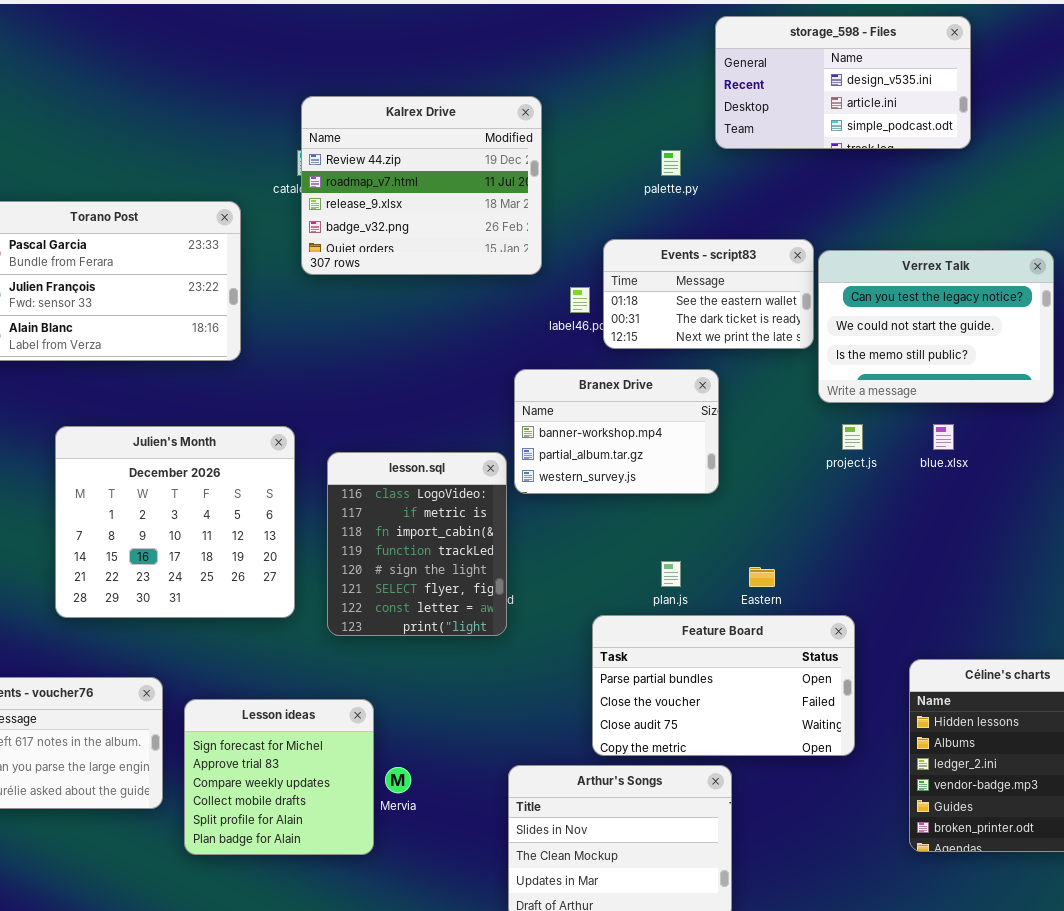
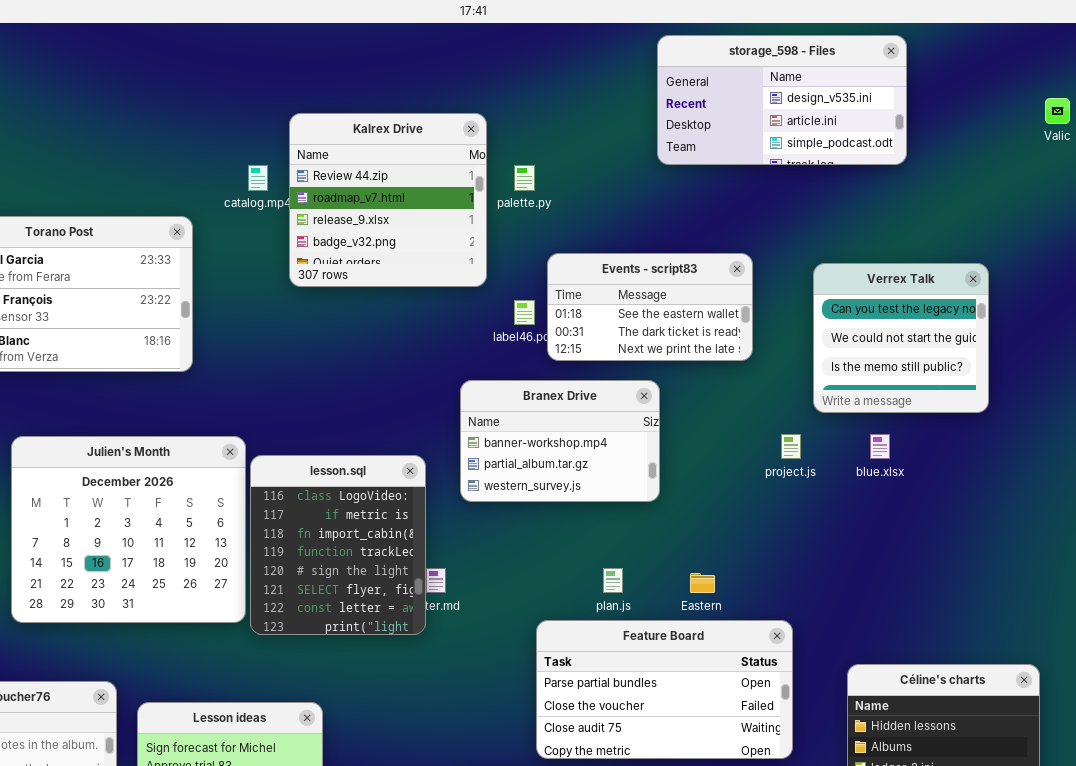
Kalrex Drive: [301,96,542,275] -> [289,113,487,287], resized
palette.py: [661,150,681,176] -> [514,165,535,191], moved
Verrex Talk: [818,250,1054,403] -> [813,263,989,413], resized
lesson.sql: [327,452,507,636] -> [250,455,426,635], moved

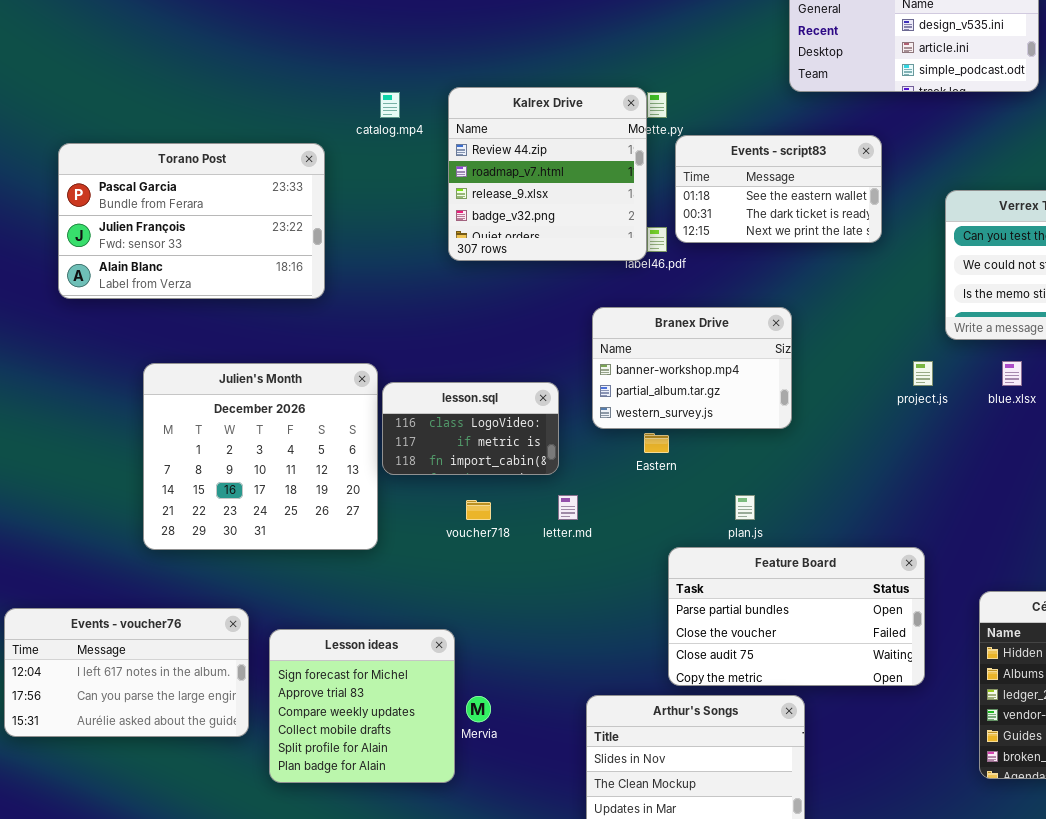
Kalrex Drive: [289,113,487,287] -> [448,87,647,261], moved
Events - script83: [547,253,753,361] -> [675,135,882,243], moved
lesson.sql: [250,455,426,635] -> [382,382,559,475], resized
Eastern: [690,573,715,593] -> [644,433,669,453], moved

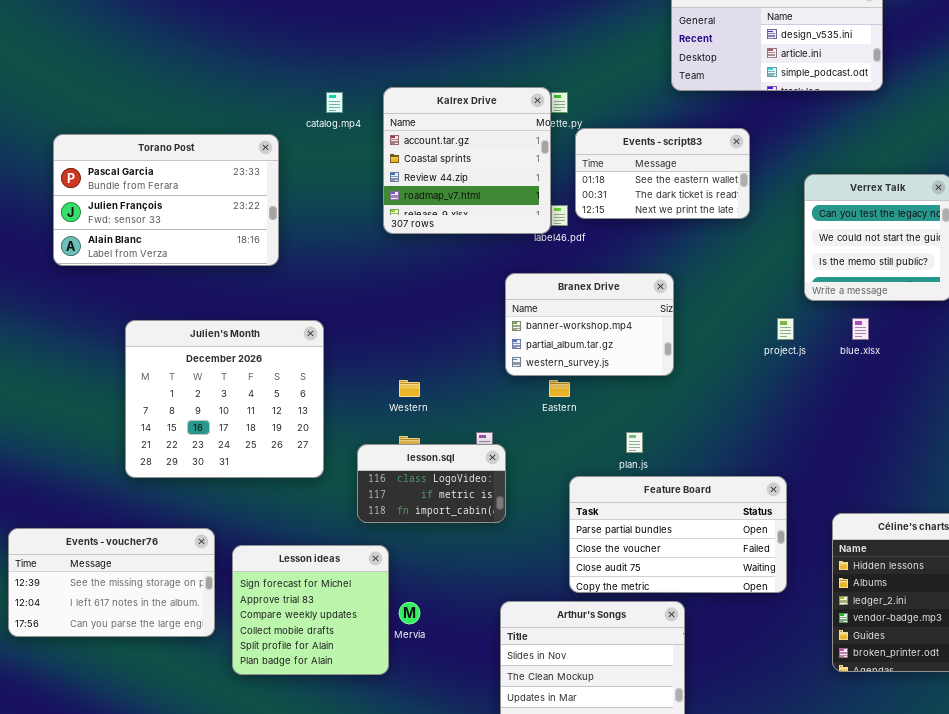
Kalrex Drive: [448,87,647,261] -> [383,87,551,234], scrolled up 2 rows
lesson.sql: [382,382,559,475] -> [357,444,506,523], moved
Events - voucher76: [4,608,249,737] -> [8,528,215,637], scrolled up 1 row

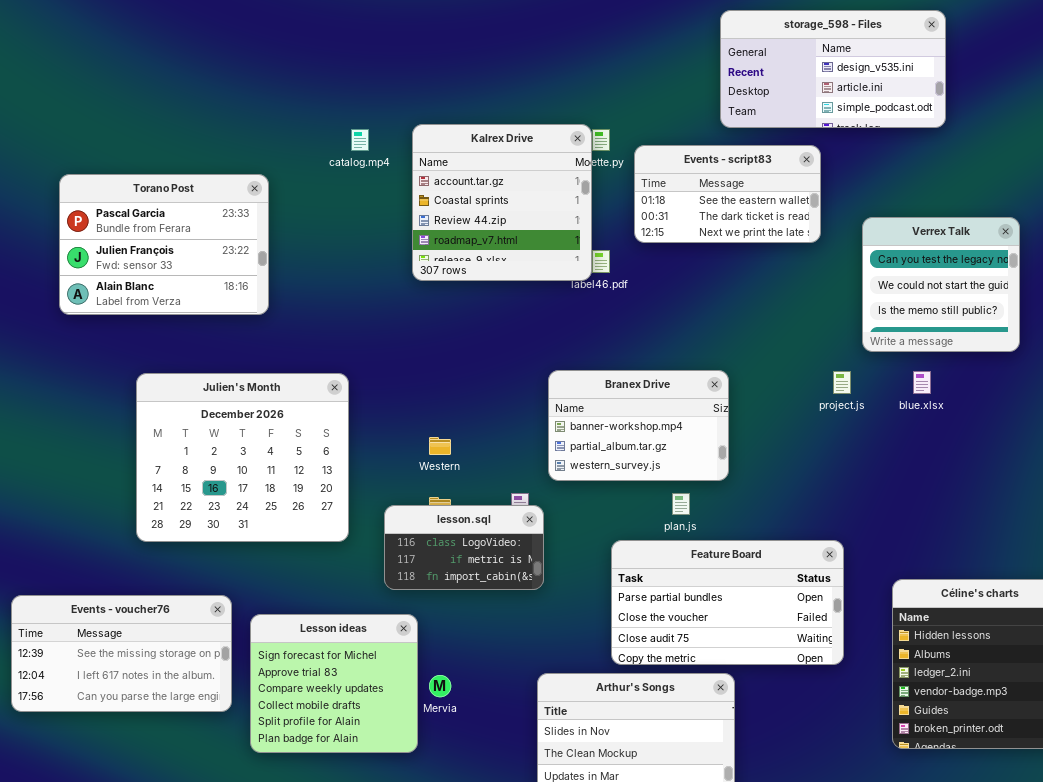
Events - script83: [575,128,750,219] -> [634,145,821,243], moved
Torano Post: [53,134,279,266] -> [59,174,269,315], resized
Branex Drive: [505,273,674,376] -> [548,370,729,481], moved

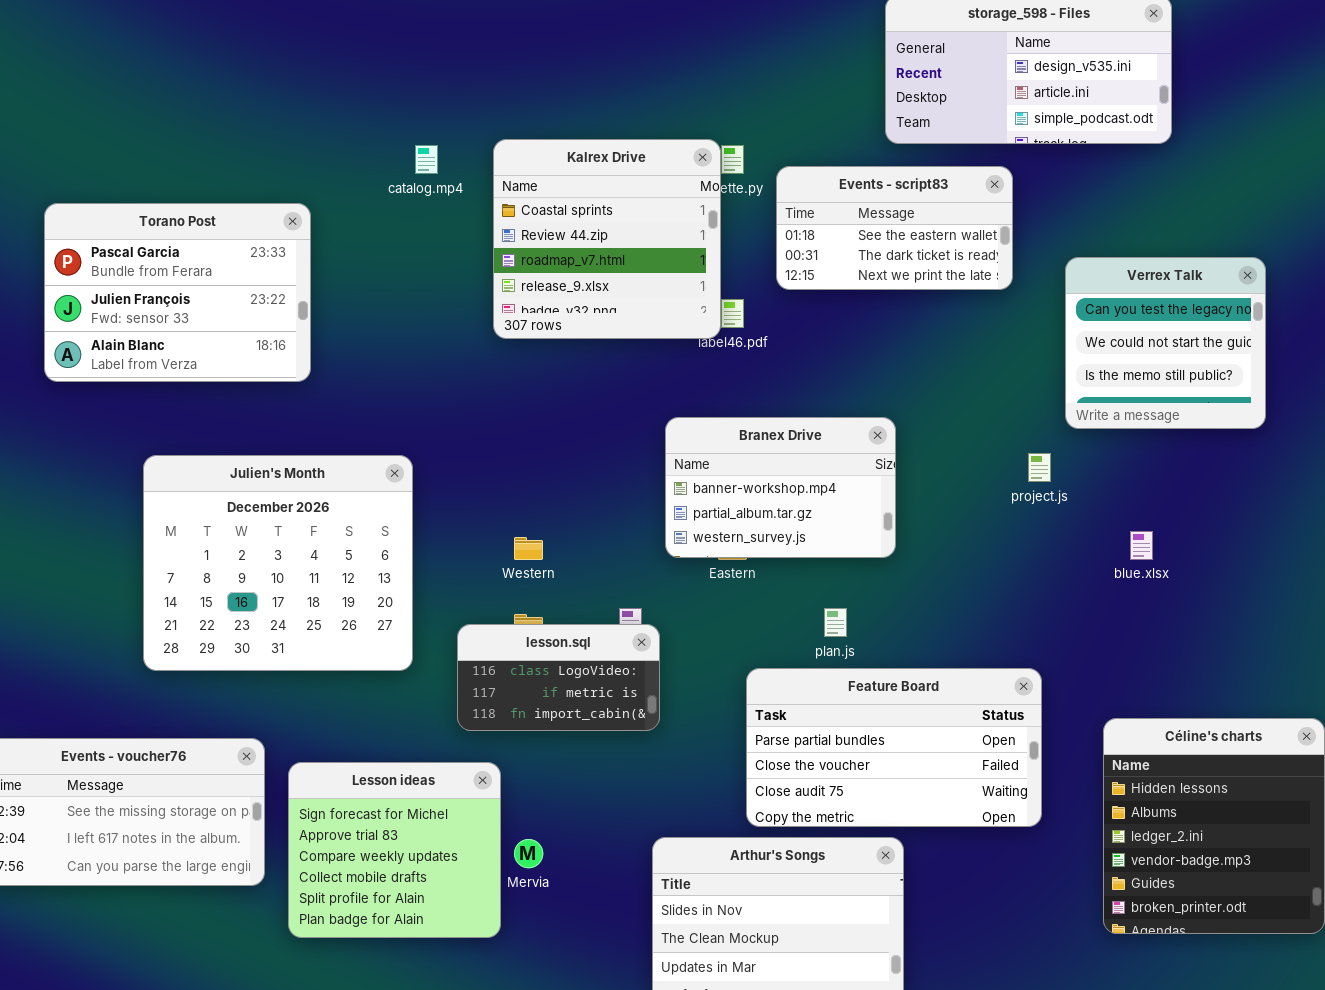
Kalrex Drive: [412,124,592,281] -> [493,139,721,339], scrolled down 1 row
Branex Drive: [548,370,729,481] -> [665,417,896,558], moved
blue.xlsx: [913,371,931,394] -> [1130,531,1153,560], moved

